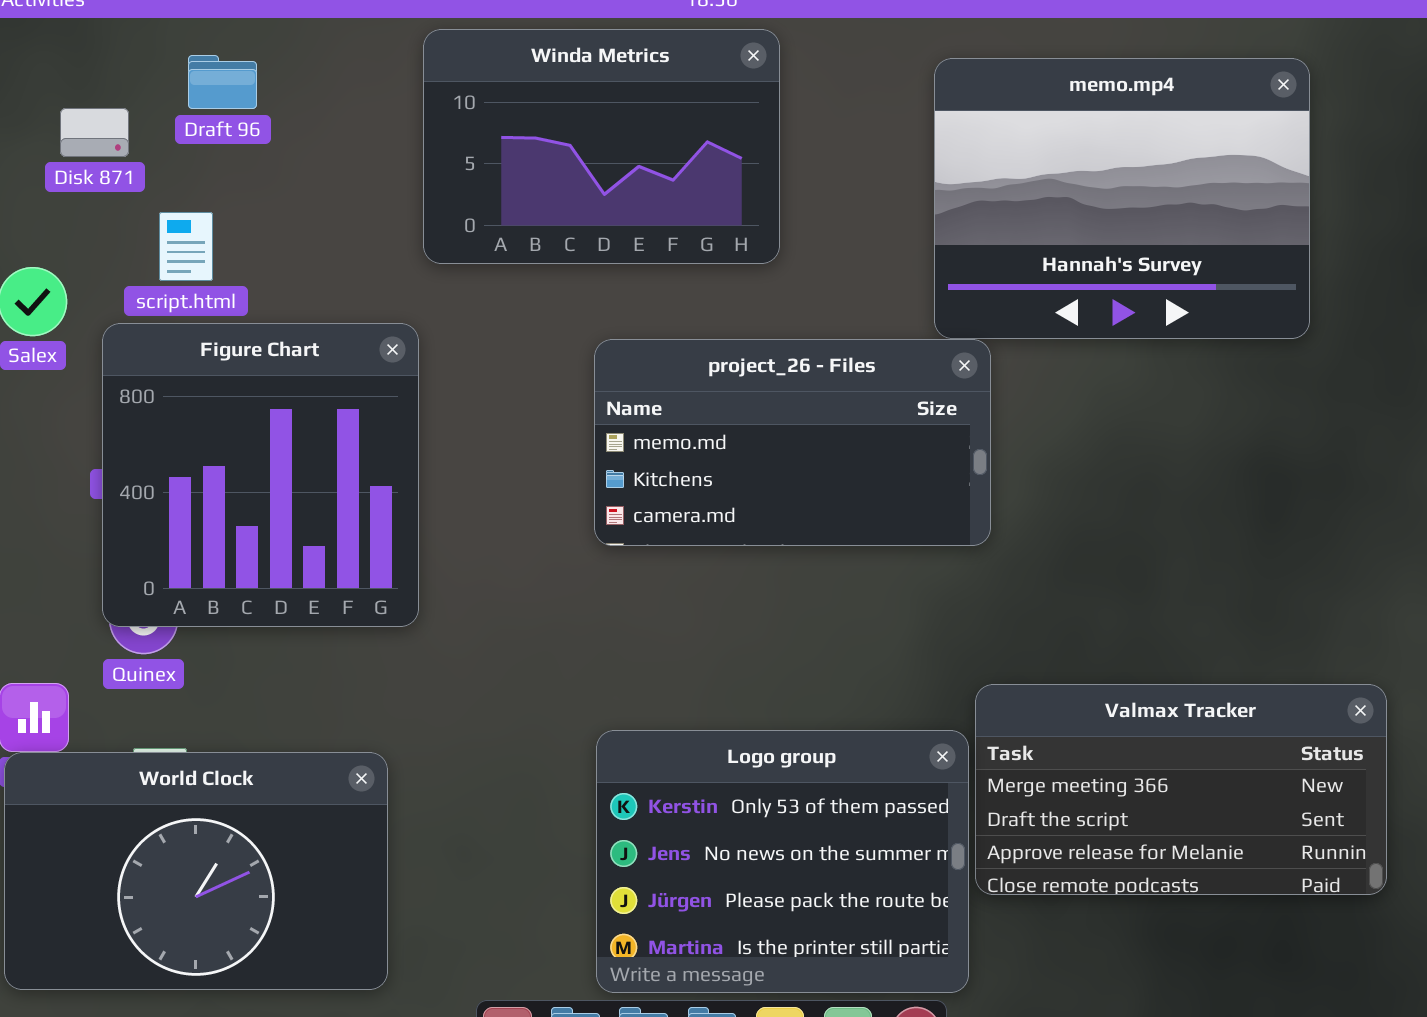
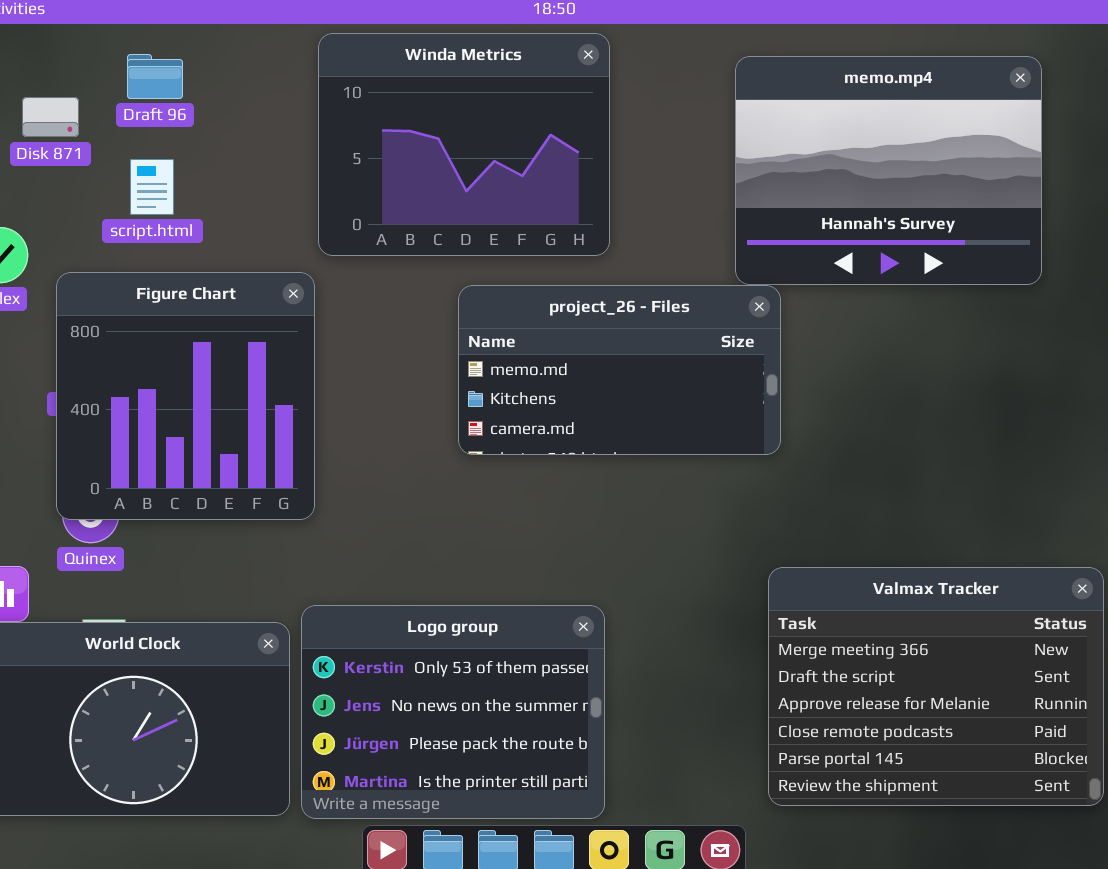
Winda Metrics: [423,29,780,264] -> [318,33,610,256], resized
script.html: [159,212,213,281] -> [130,159,174,215], moved
Valmax Tracker: [975,684,1387,895] -> [768,567,1104,806], resized
Logo group: [596,730,969,993] -> [301,605,605,819], moved

